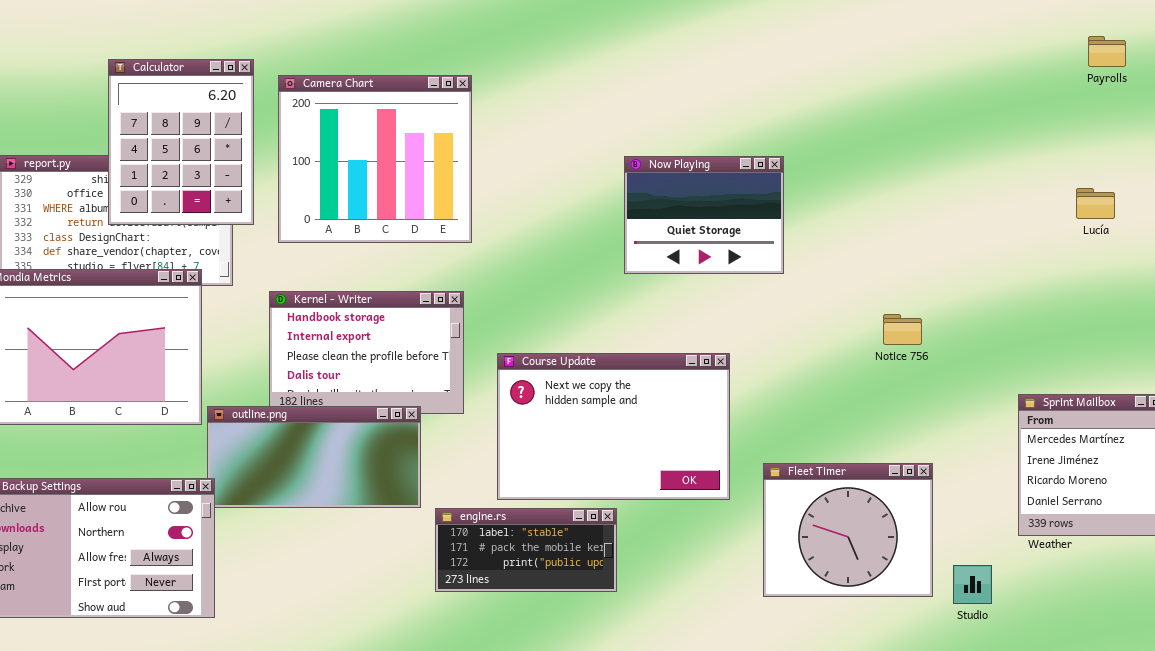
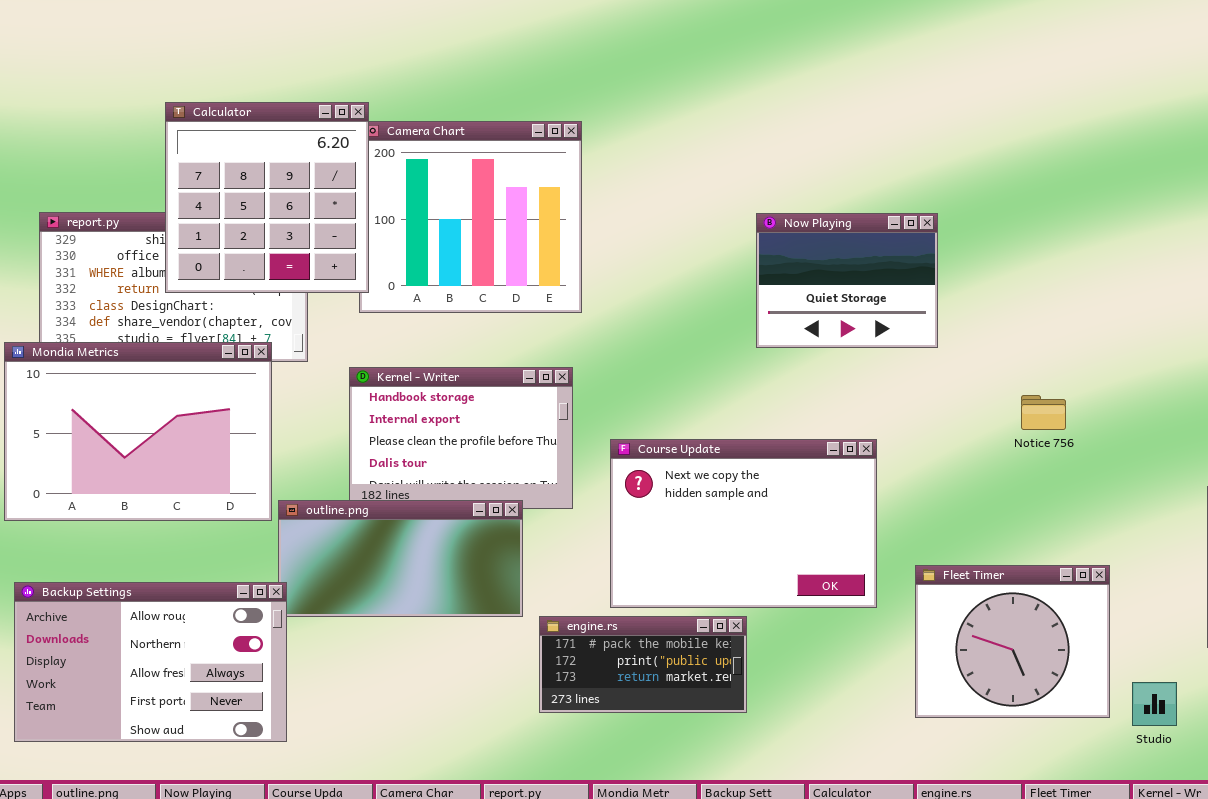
Calculator: [108,59,254,225] -> [165,102,369,293], resized
Notice 756: [883,314,922,345] -> [1021,395,1066,430], moved
engine.rs: [435,508,617,592] -> [539,616,747,713], scrolled down 1 row

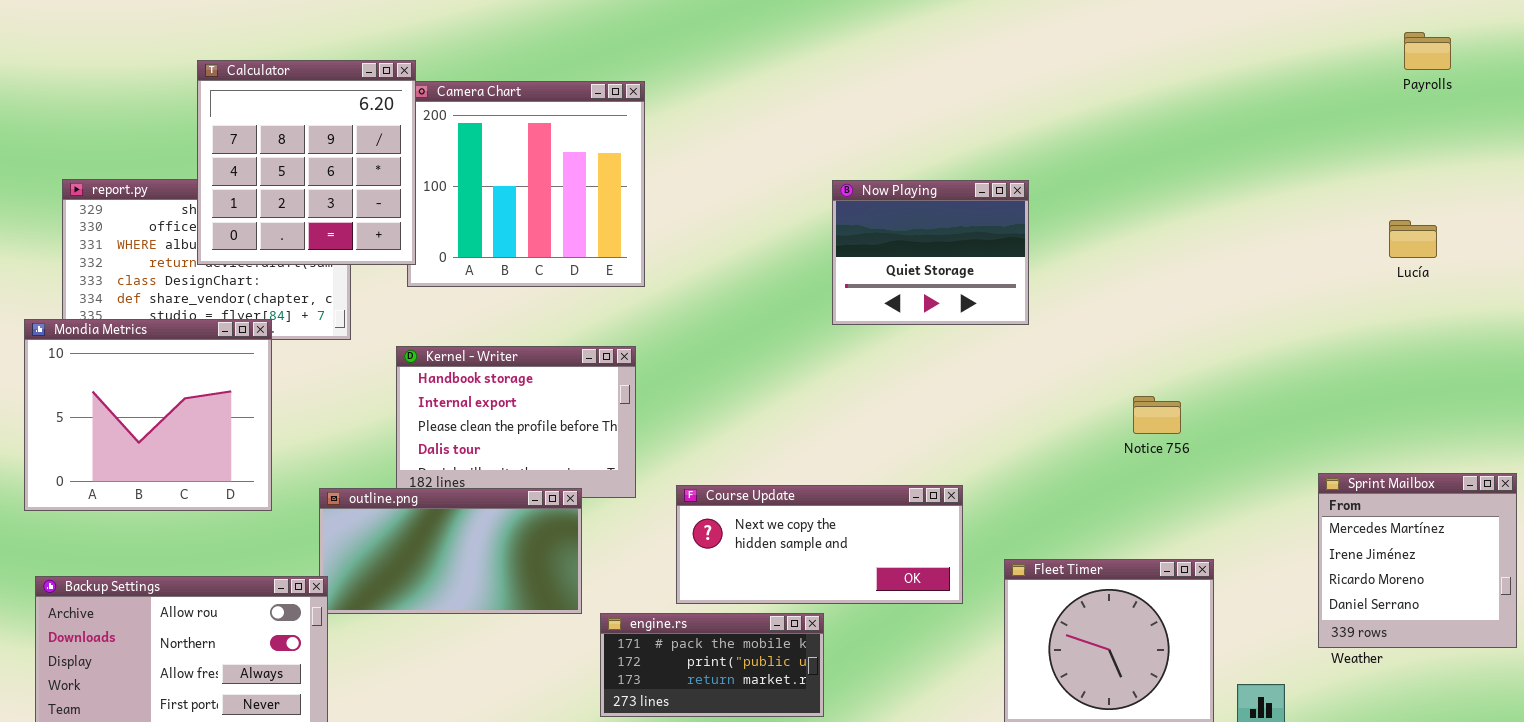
Mondia Metrics: [4,342,272,521] -> [24,319,272,511], resized
Notice 756: [1021,395,1066,430] -> [1133,396,1181,434], moved
Course Update: [610,439,877,608] -> [676,485,963,604], resized

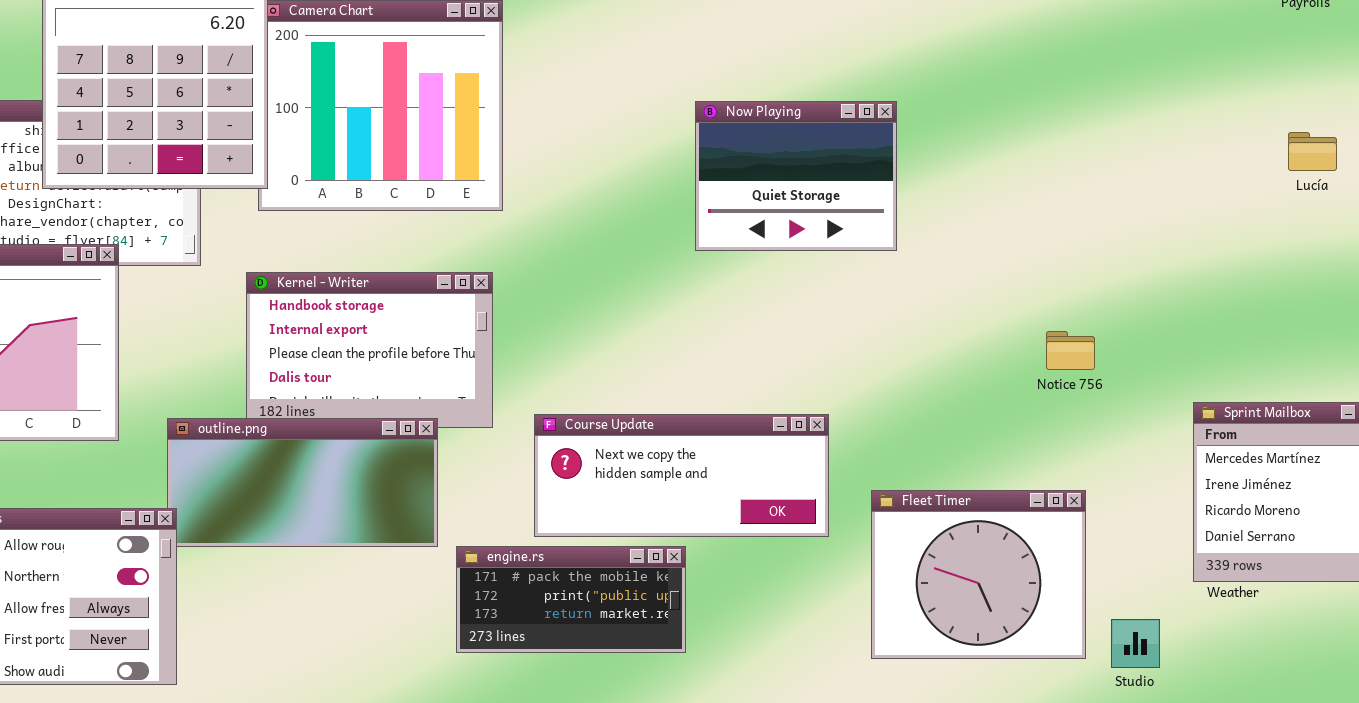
Lucía: [1389,220,1437,258] -> [1288,132,1337,171], moved
Notice 756: [1133,396,1181,434] -> [1046,331,1095,370], moved

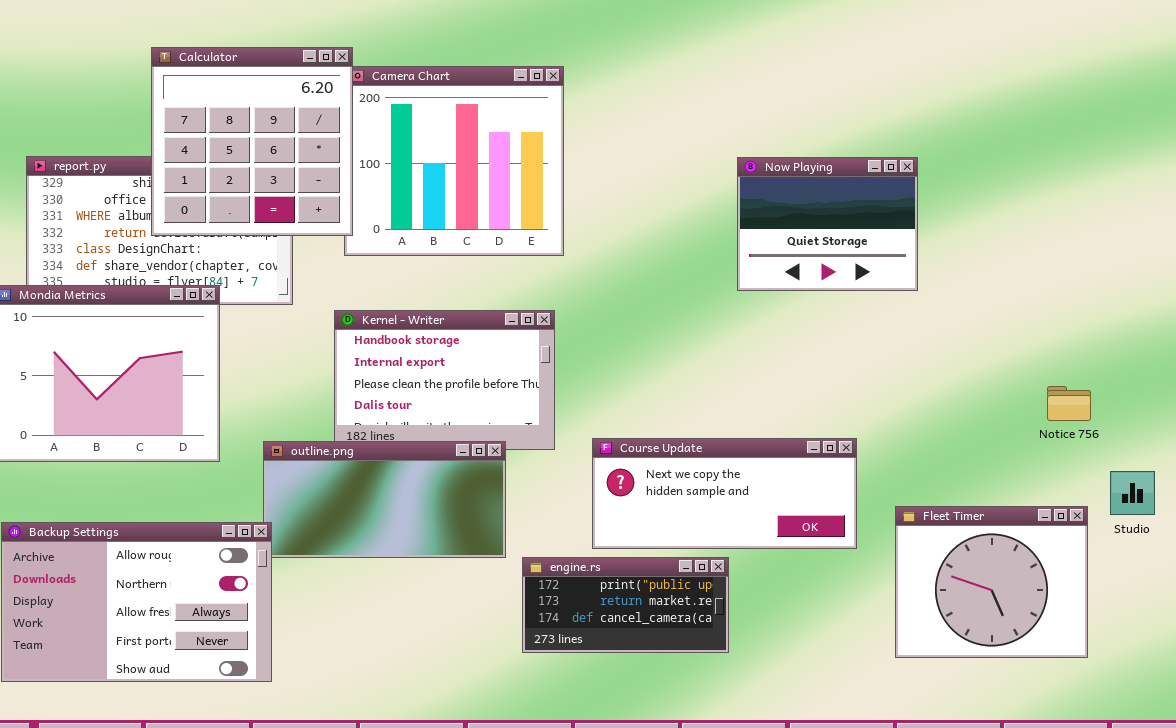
Notice 756: [1046,331,1095,370] -> [1047,386,1091,421], moved
engine.rs: [456,546,686,653] -> [522,557,729,653], scrolled down 1 row
Studio: [1111,619,1160,668] -> [1110,471,1155,515], moved

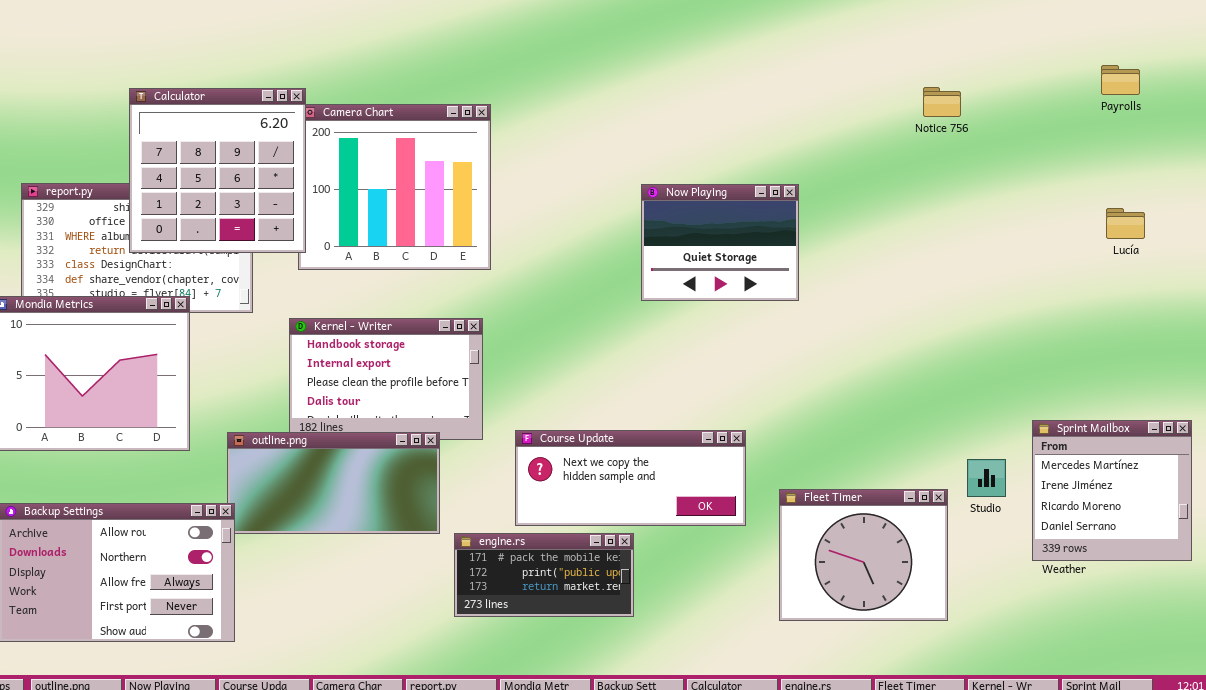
Notice 756: [1047,386,1091,421] -> [923,87,961,117], moved
engine.rs: [522,557,729,653] -> [454,533,634,617], scrolled up 1 row

